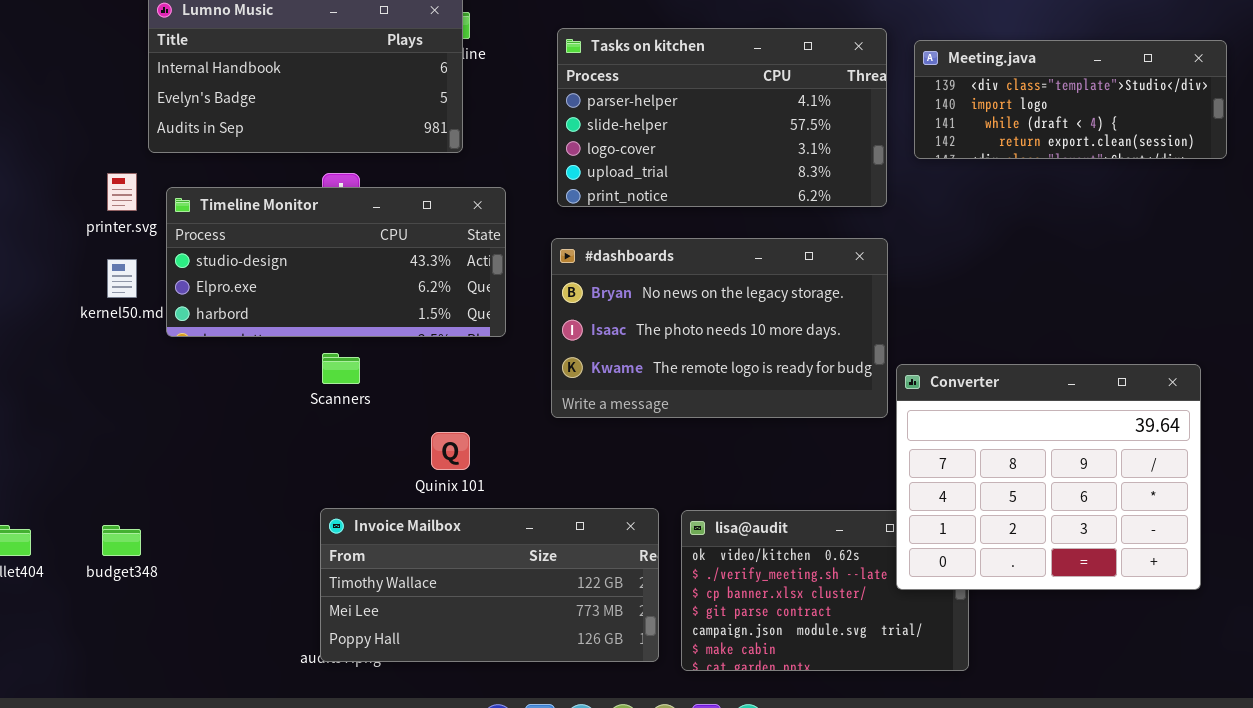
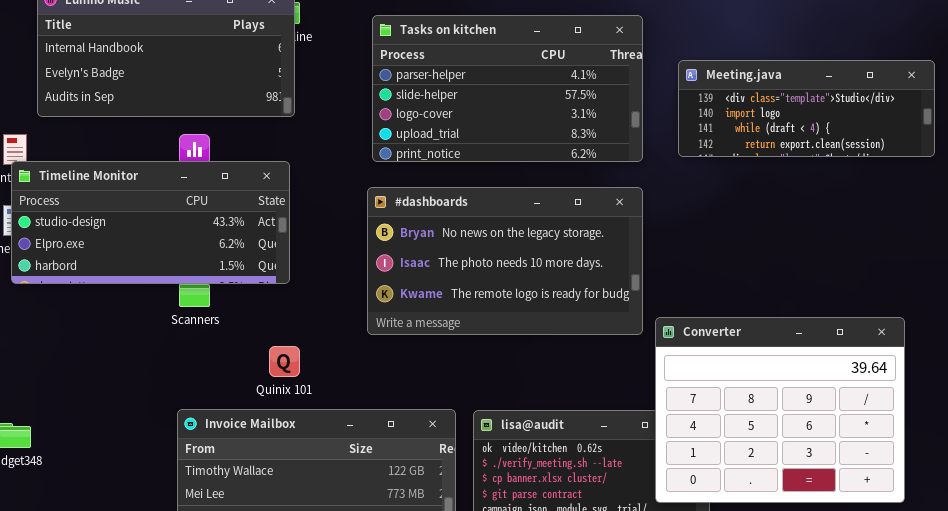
Meeting.java: [914,40,1227,159] -> [678,60,935,157], moved
Timeline Monitor: [166,187,506,337] -> [11,161,290,284], moved
Converter: [896,364,1201,590] -> [655,317,905,503], moved

